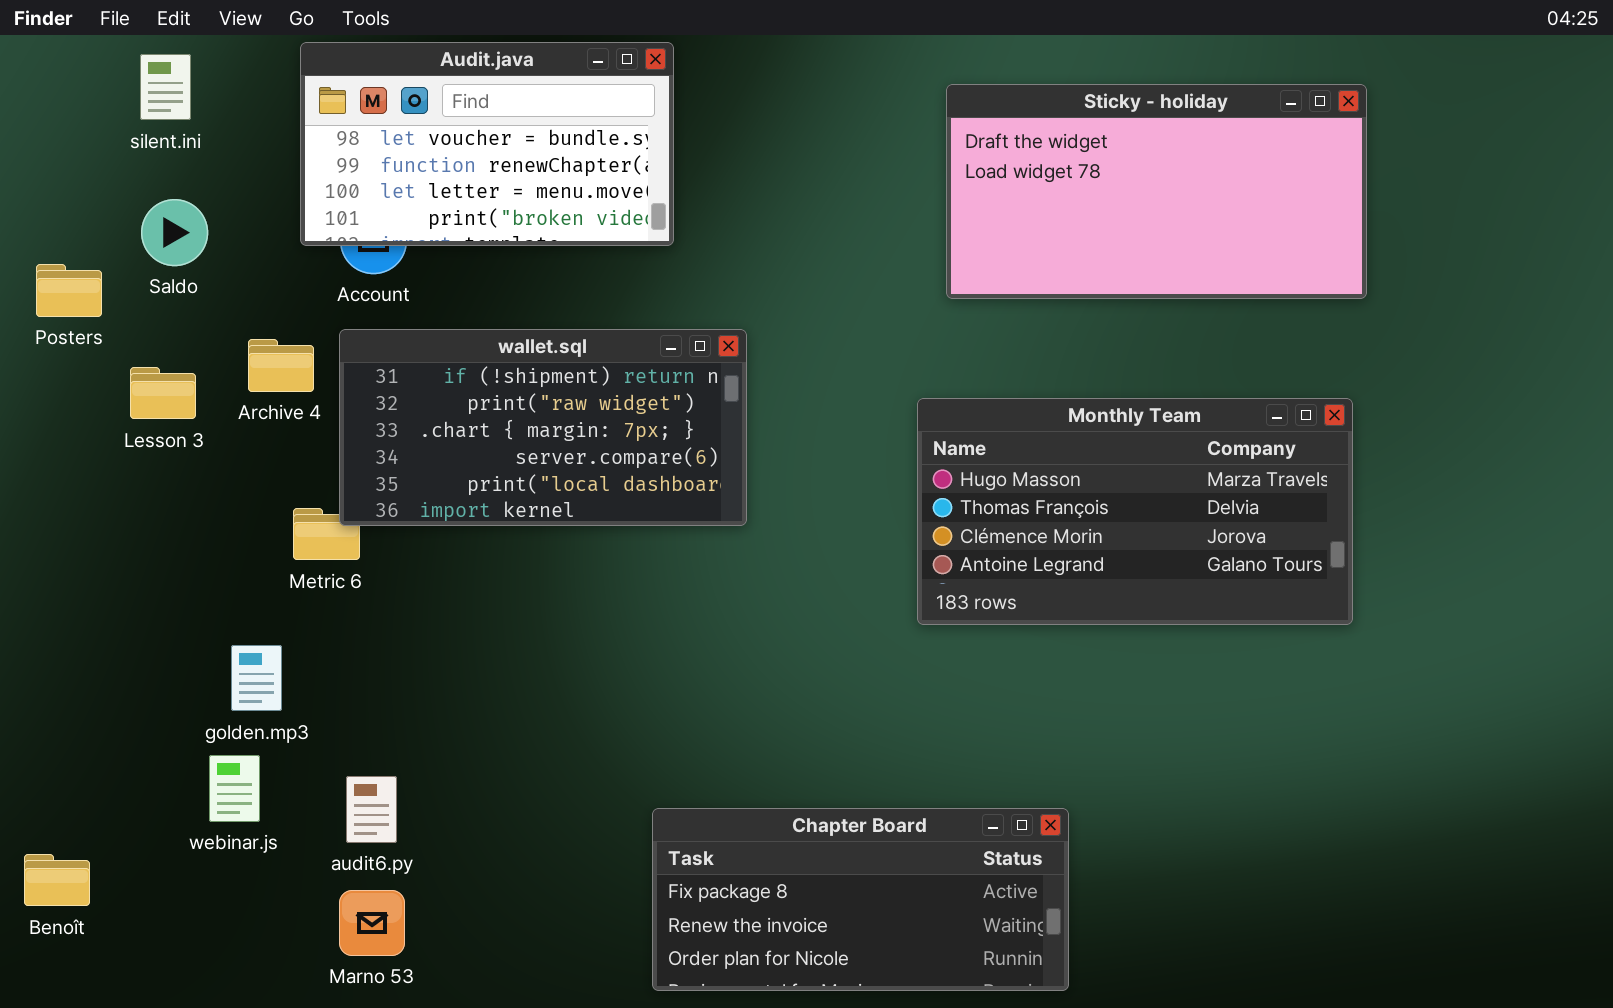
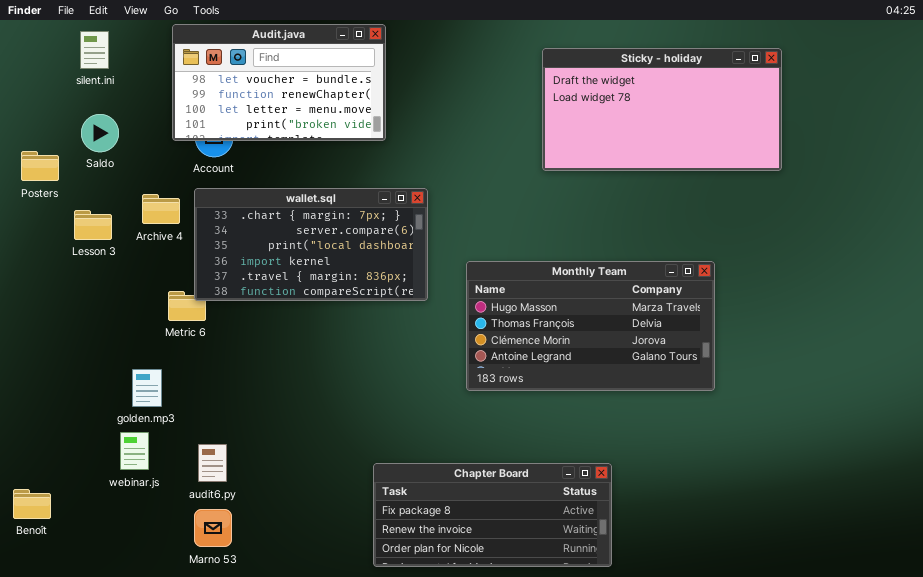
wallet.sql: [339,329,747,526] -> [194,188,428,301], scrolled down 2 rows
Monthly Team: [917,398,1353,625] -> [466,261,715,391], moved

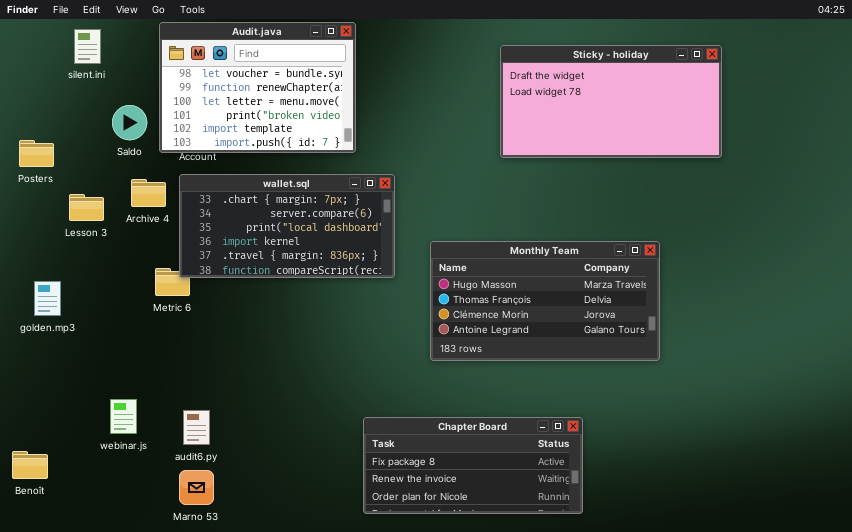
Audit.java: [172,24,386,141] -> [159,22,356,153], resized
Saldo: [81,114,119,152] -> [112,105,147,140], moved
golden.mp3: [132,369,162,407] -> [34,281,61,316], moved
Chapter Board: [373,463,612,567] -> [363,417,583,514], moved

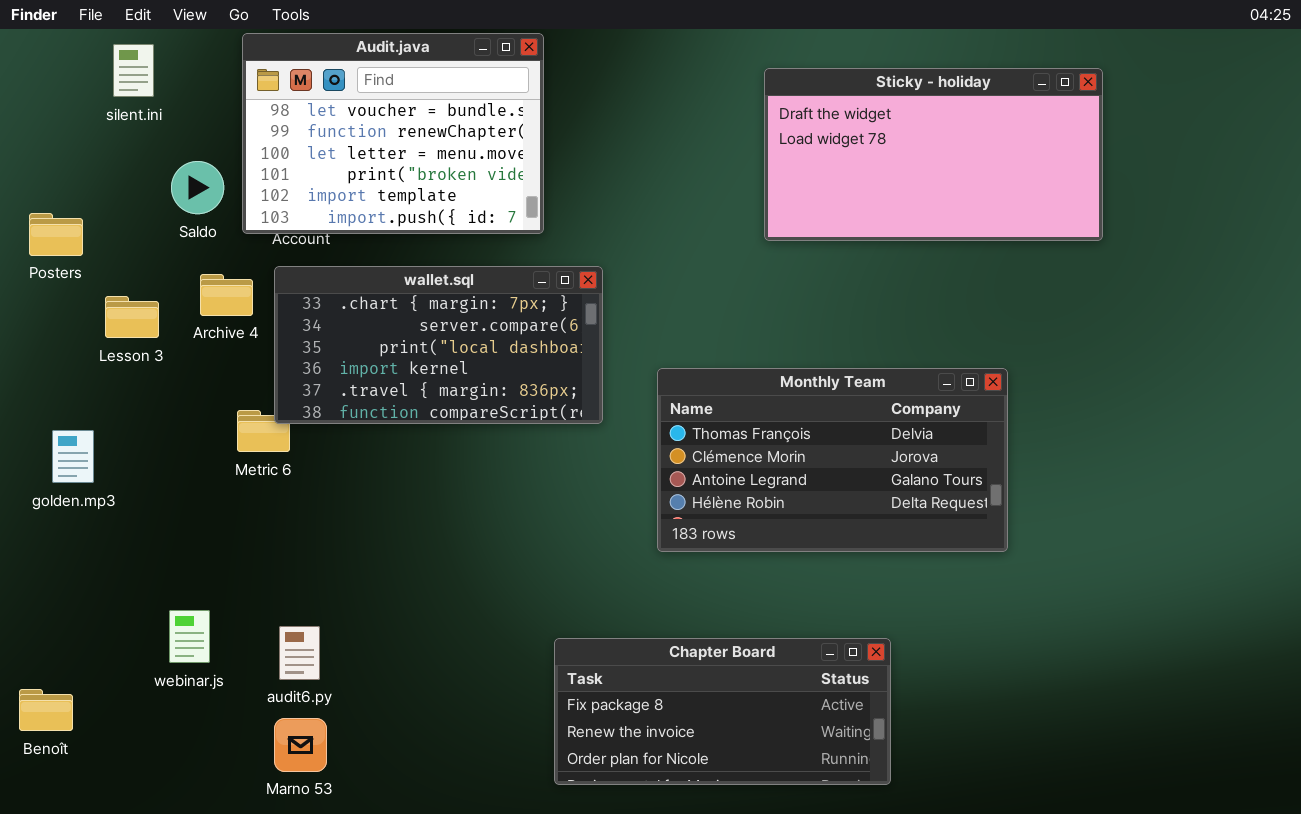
Monthly Team: [430,241,660,361] -> [657,368,1008,552], scrolled down 1 row

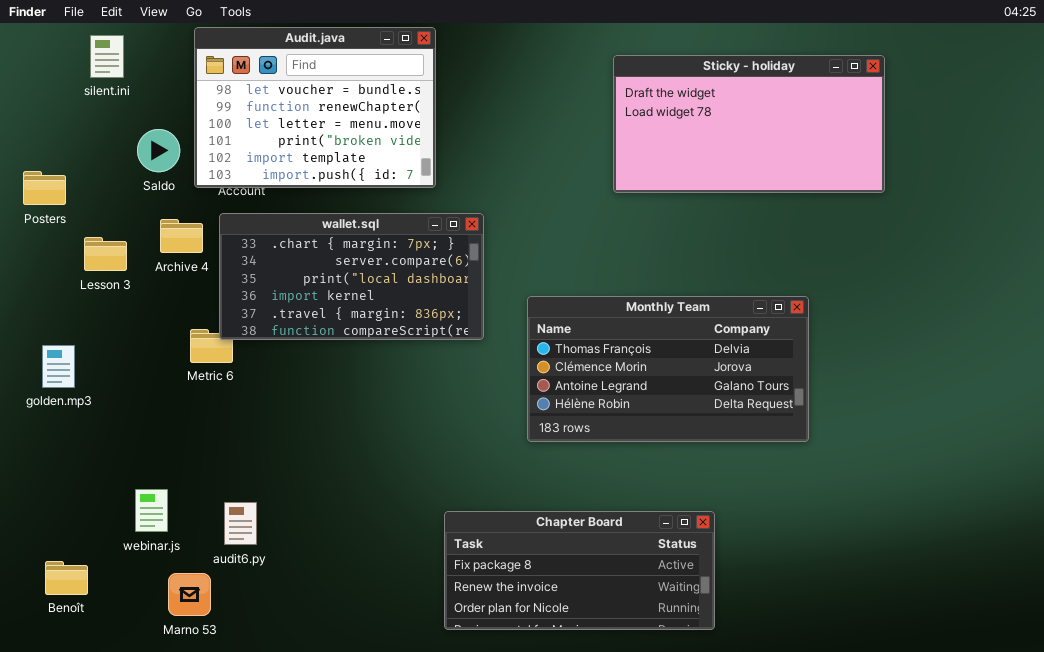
Benoît: [19,689,73,731] -> [45,561,88,595], moved
Marno 53: [274,718,327,772] -> [168,573,211,616], moved

